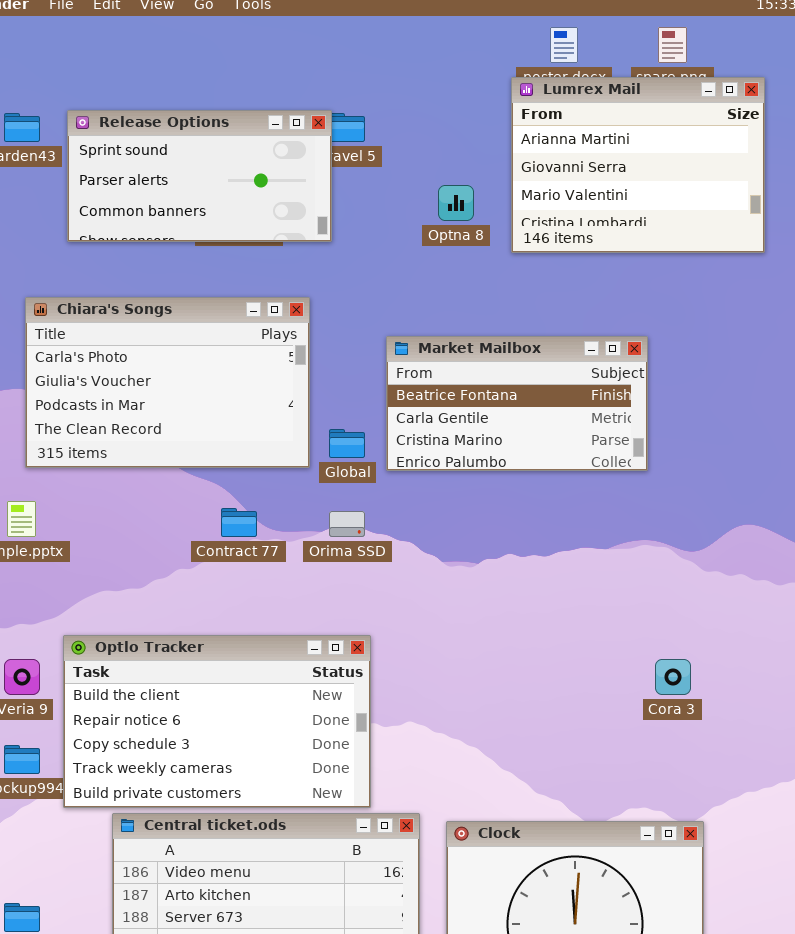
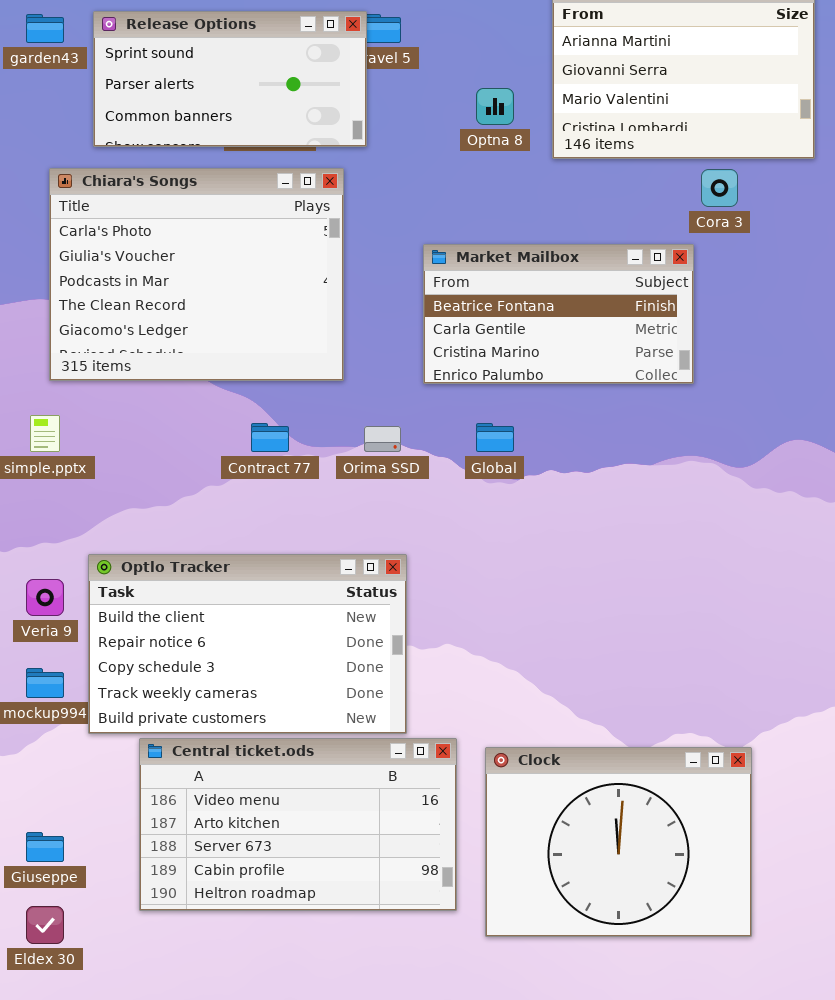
Chiara's Songs: [25,297,310,468] -> [49,168,344,381], resized
Global: [329,429,365,458] -> [476,423,514,452], moved
Cora 3: [655,659,691,695] -> [701,169,738,207], moved

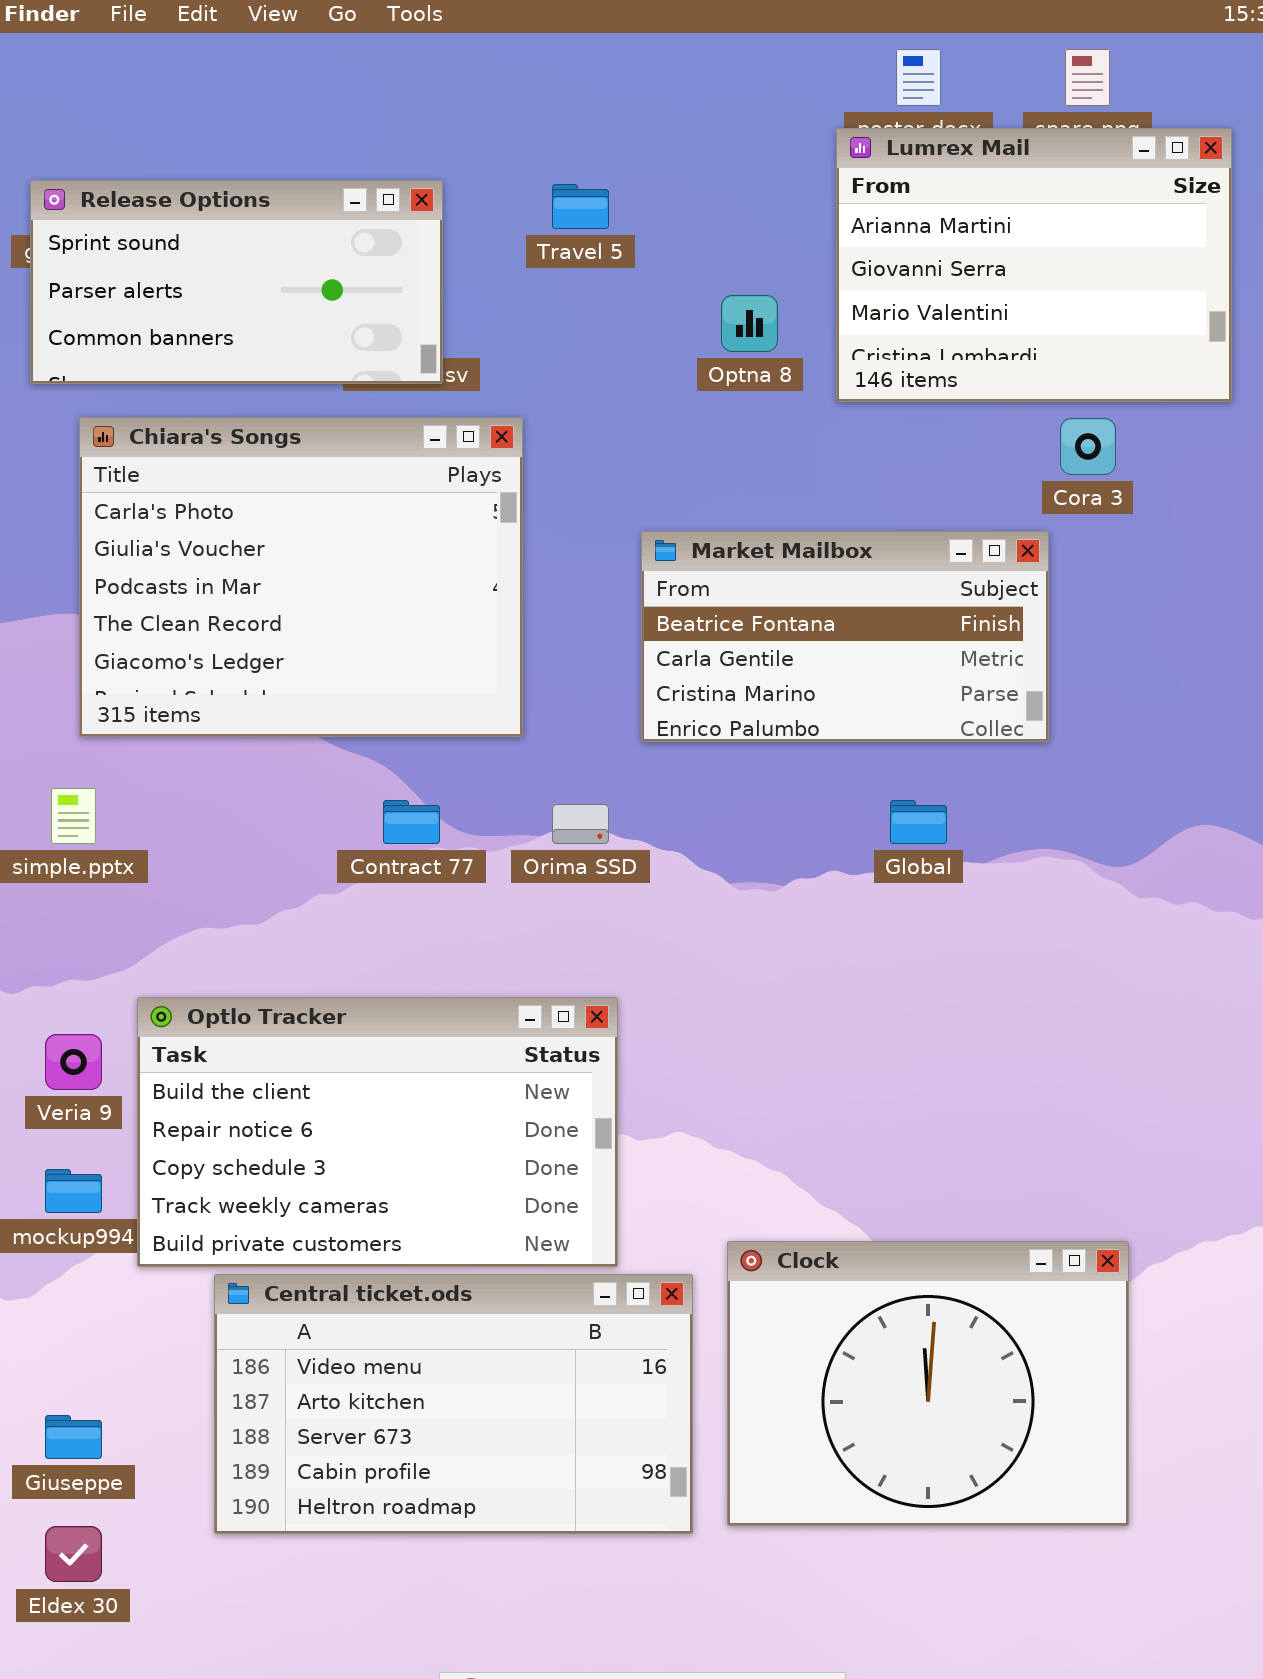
Release Options: [93,11,367,147] -> [30,180,443,384], moved
Global: [476,423,514,452] -> [890,800,947,844], moved
Clock: [485,747,752,937] -> [727,1241,1129,1526], moved

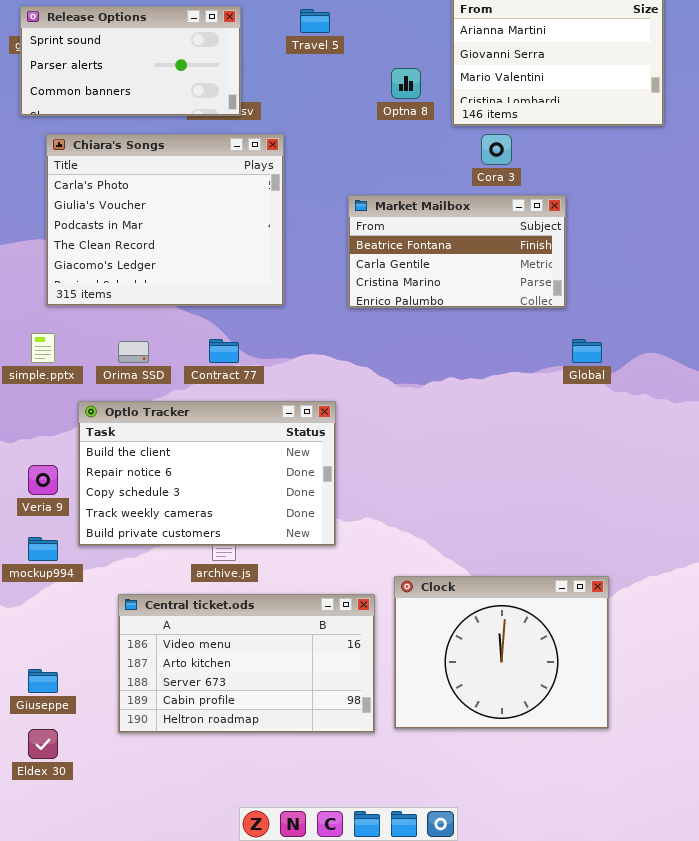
Cora 3: [1060,418,1116,475] -> [481,134,512,165], moved
Global: [890,800,947,844] -> [572,339,602,363], moved
Orima SSD: [552,804,609,844] -> [118,341,149,363], moved
Optlo Tracker: [137,997,618,1267] -> [78,401,336,546], moved

